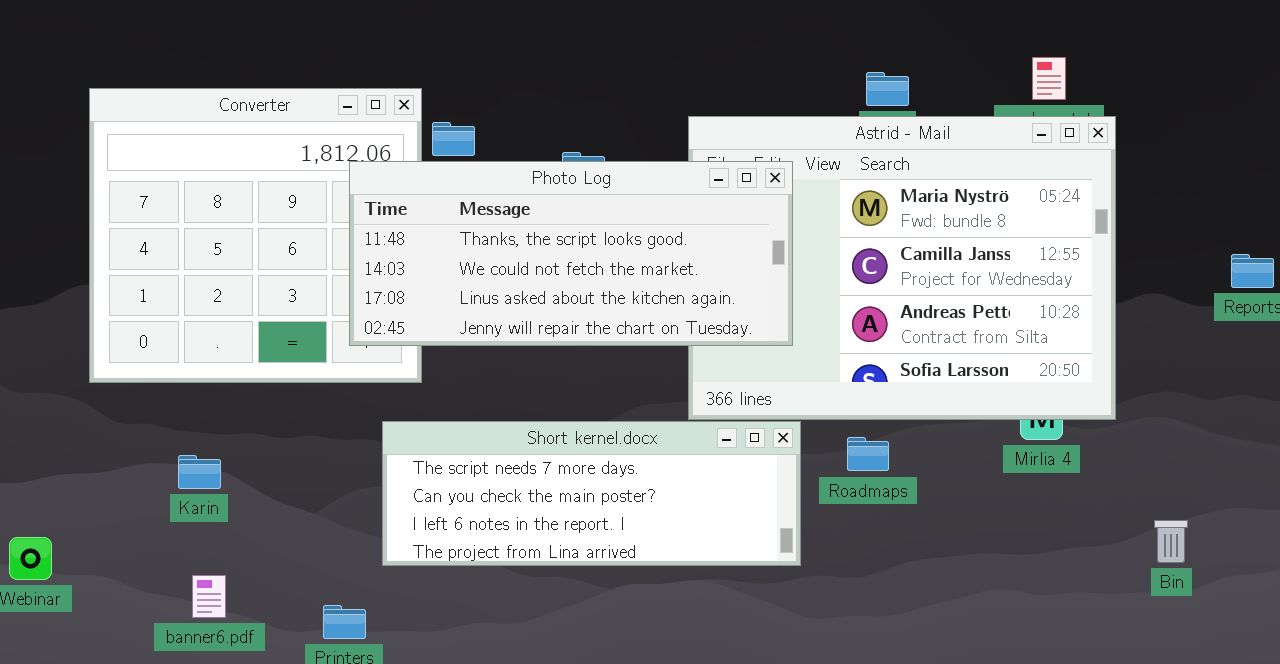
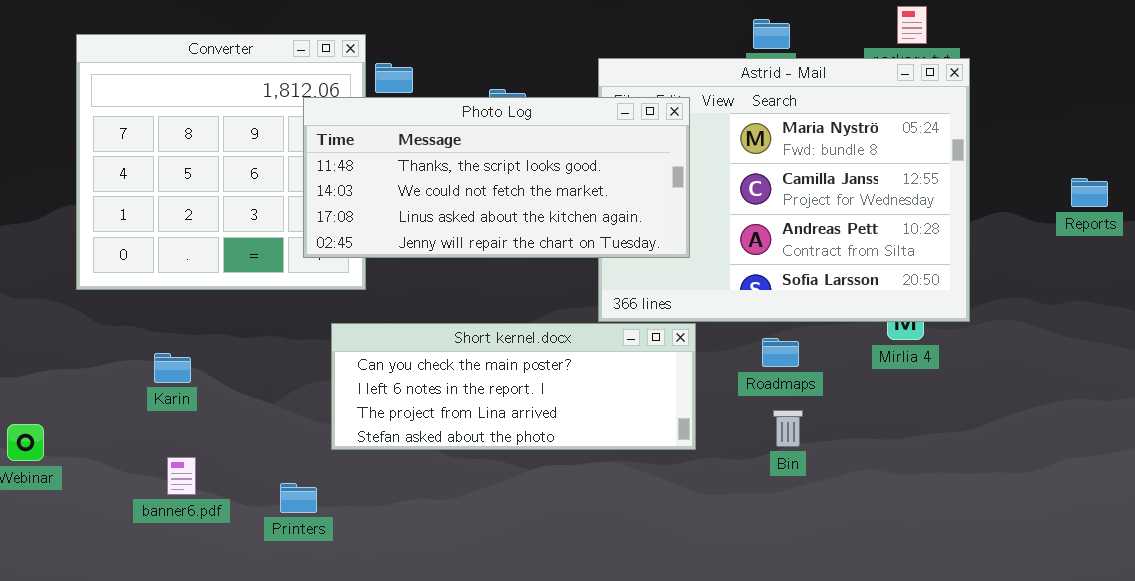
Short kernel.docx: [382,421,801,566] -> [331,323,696,450], scrolled down 1 row
Roadmaps: [847,437,889,471] -> [762,338,799,367], moved
Bin: [1154,520,1188,563] -> [773,410,803,447], moved

